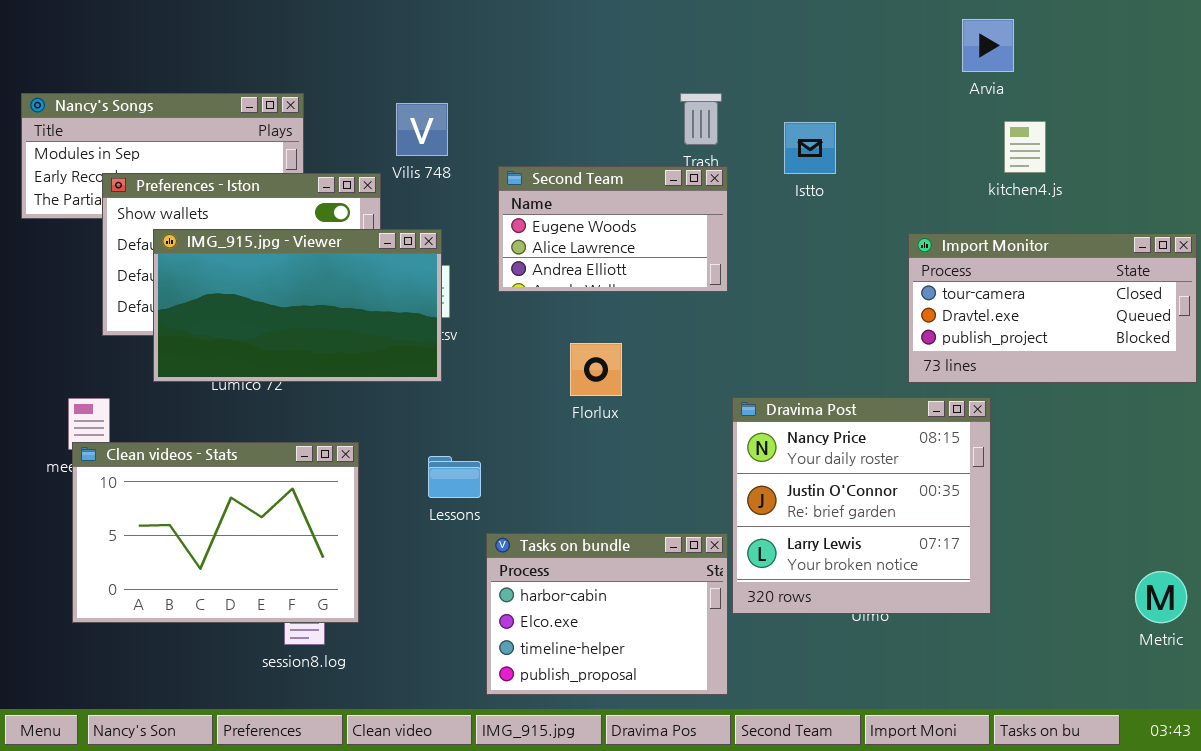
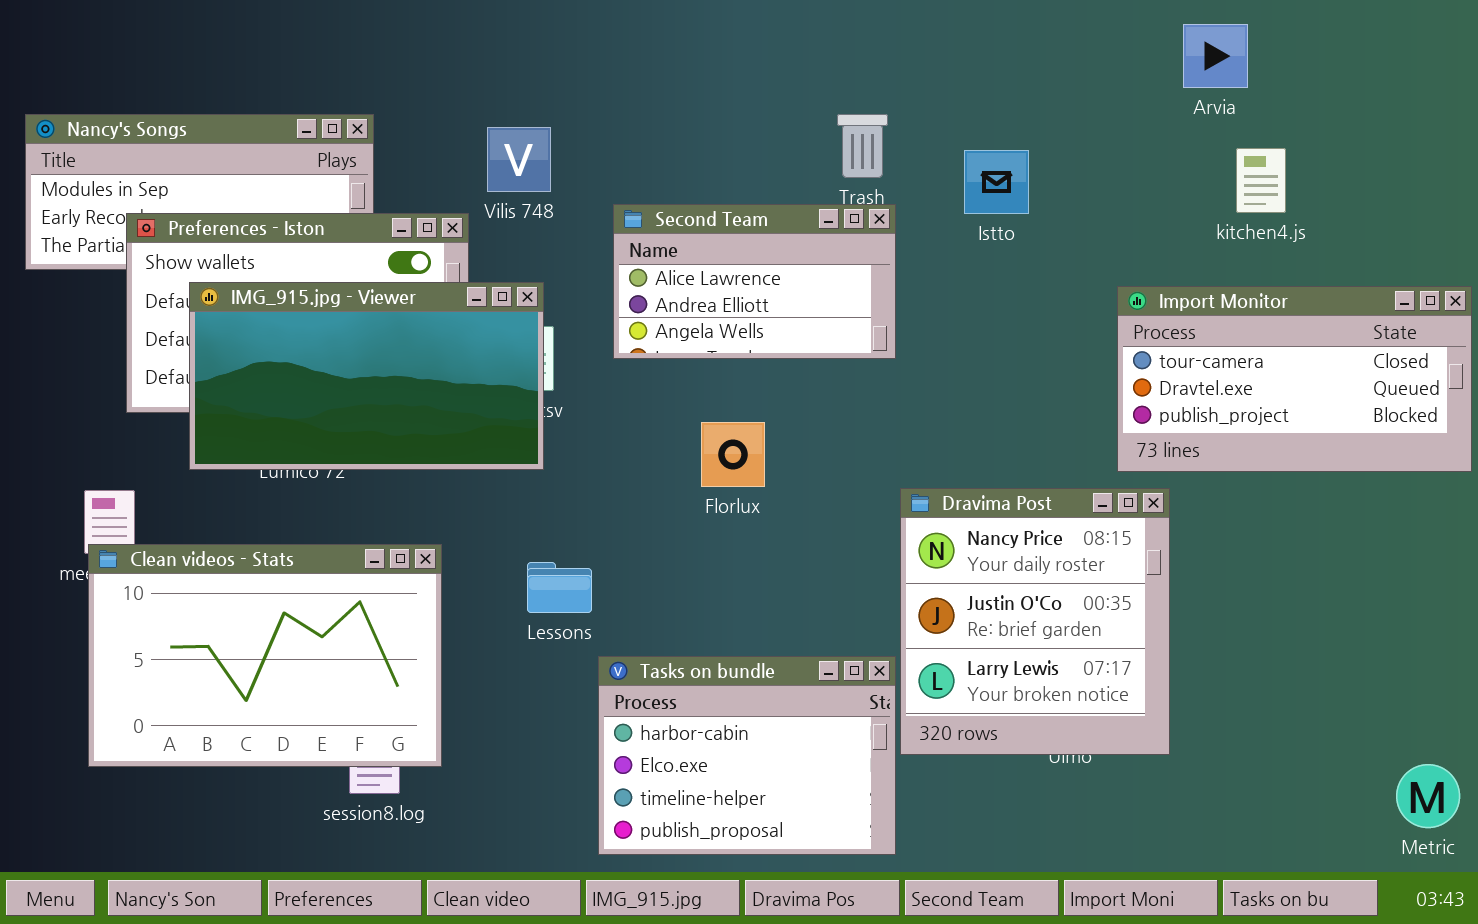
Second Team: [498,166,728,292] -> [613,204,896,359], scrolled down 1 row
Dravima Post: [732,397,991,614] -> [900,488,1170,755], resized
Metric: [1135,571,1187,623] -> [1396,764,1460,828], moved

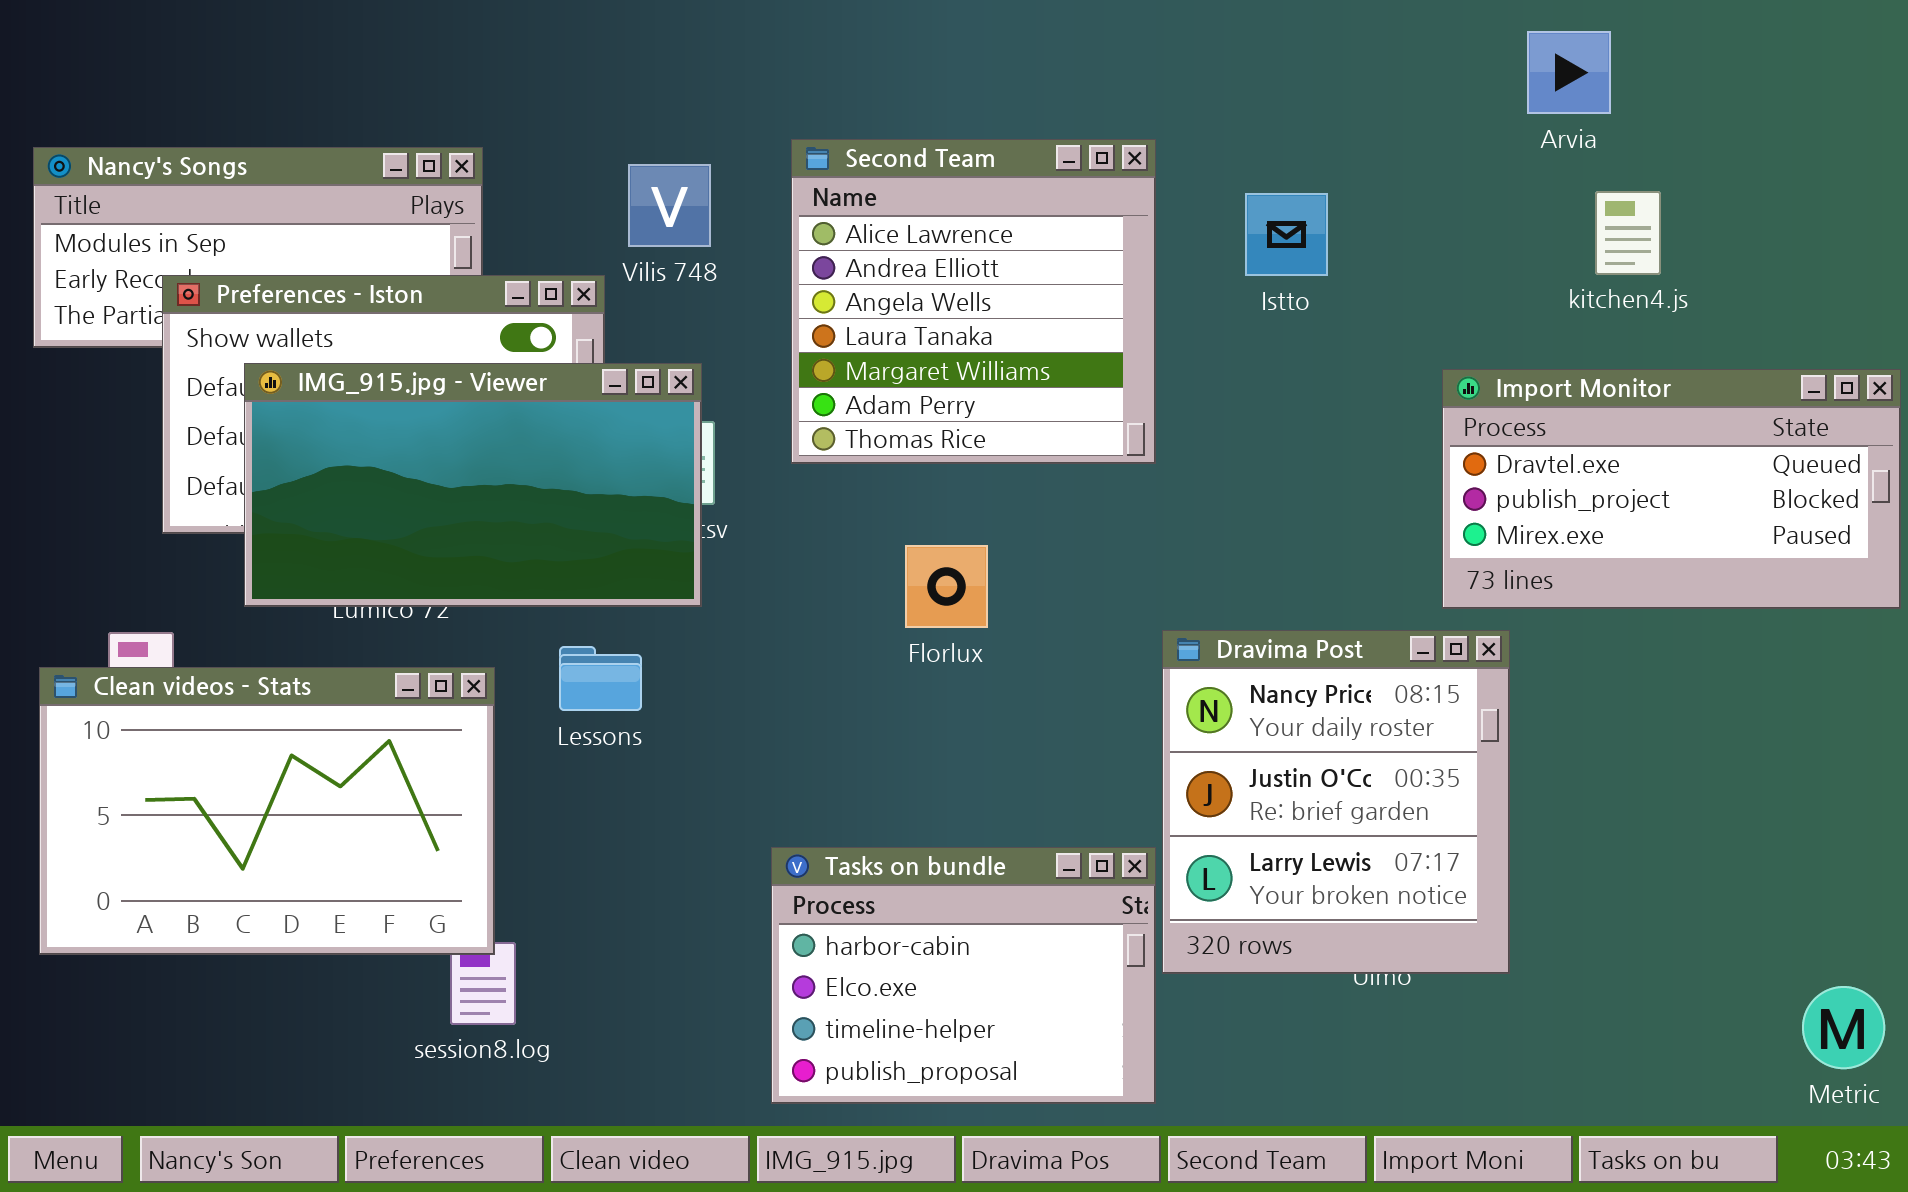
Second Team: [613,204,896,359] -> [791,139,1156,464], resized
Import Monitor: [1117,286,1472,472] -> [1442,369,1901,609], scrolled down 1 row
Clean videos - Stats: [88,544,442,767] -> [39,667,495,955], moved
Lessons: [527,562,592,613] -> [559,646,642,711], moved

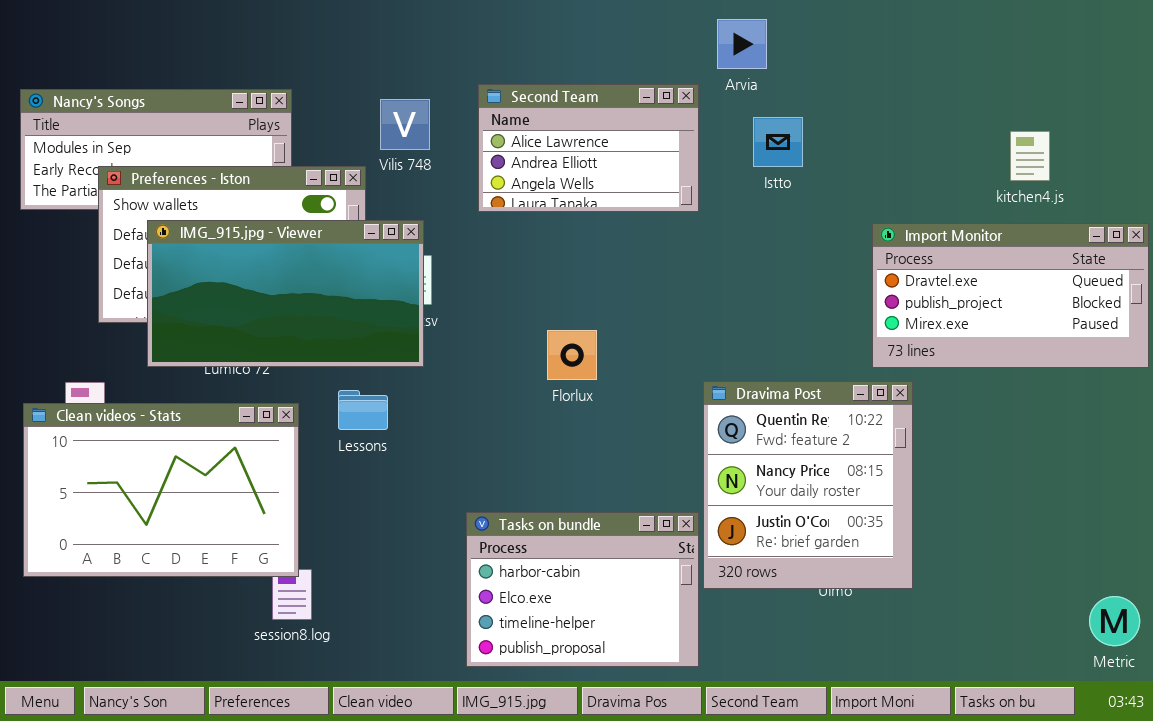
Arvia: [1527,31,1611,114] -> [717,19,767,69], moved
Second Team: [791,139,1156,464] -> [478,84,699,212], resized
kitchen4.js: [1595,191,1661,275] -> [1010,131,1050,181], moved
Dravima Post: [1162,630,1510,974] -> [703,381,913,589], scrolled up 1 row

